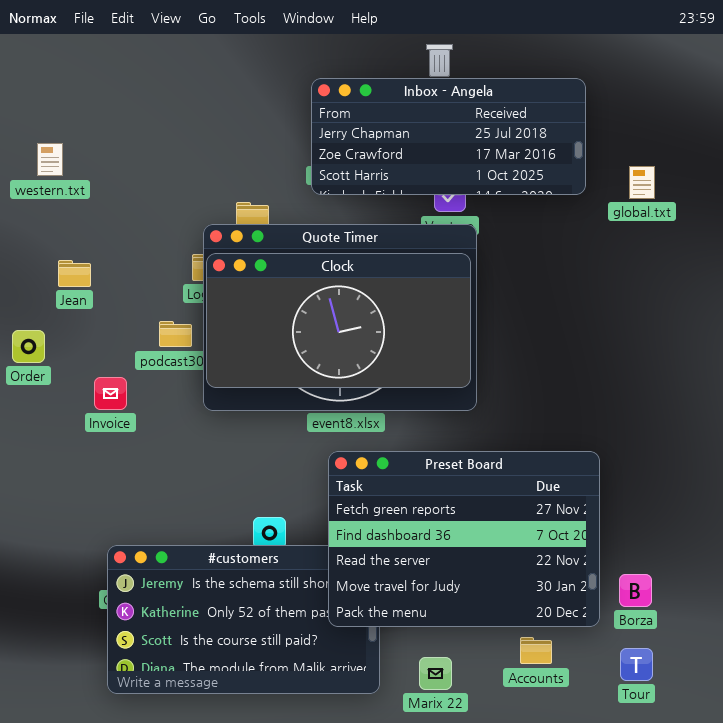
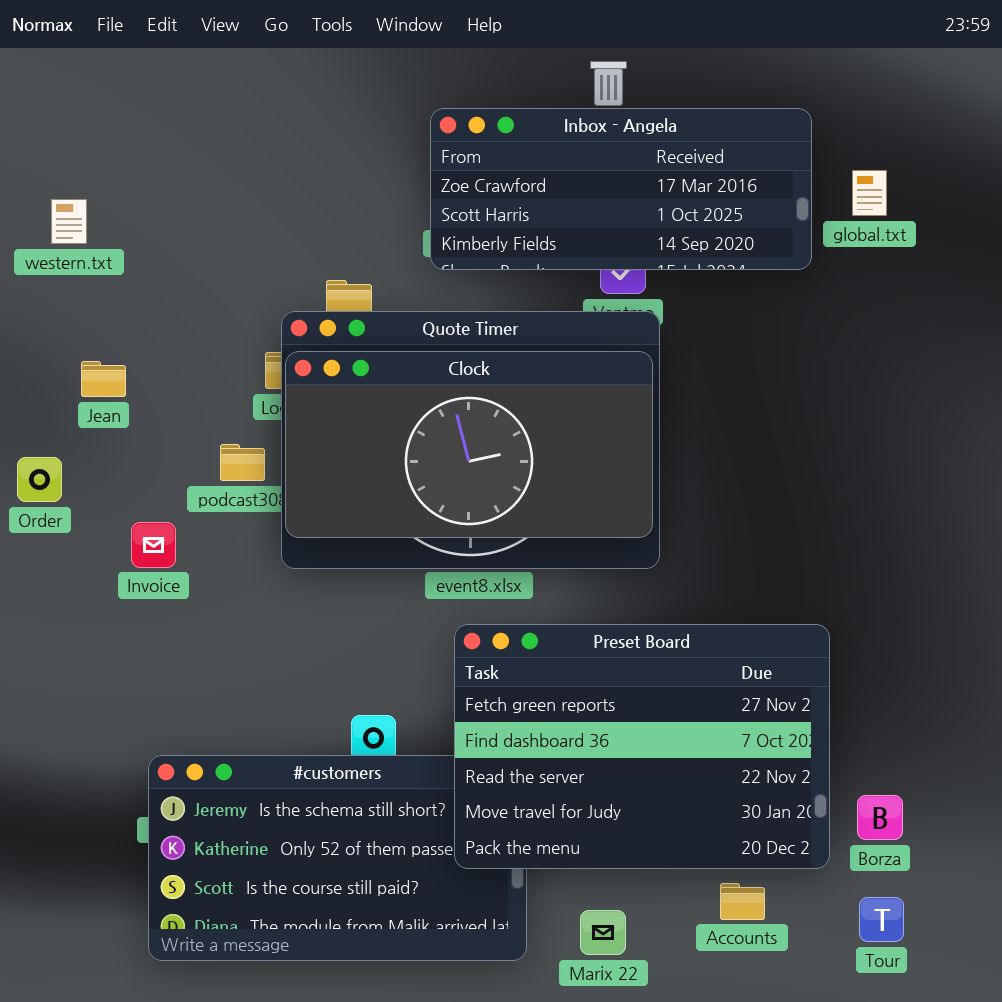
Inbox - Angela: [311,78,586,195] -> [430,108,812,270], scrolled down 1 row
global.txt: [629,166,655,199] -> [852,170,887,216], moved

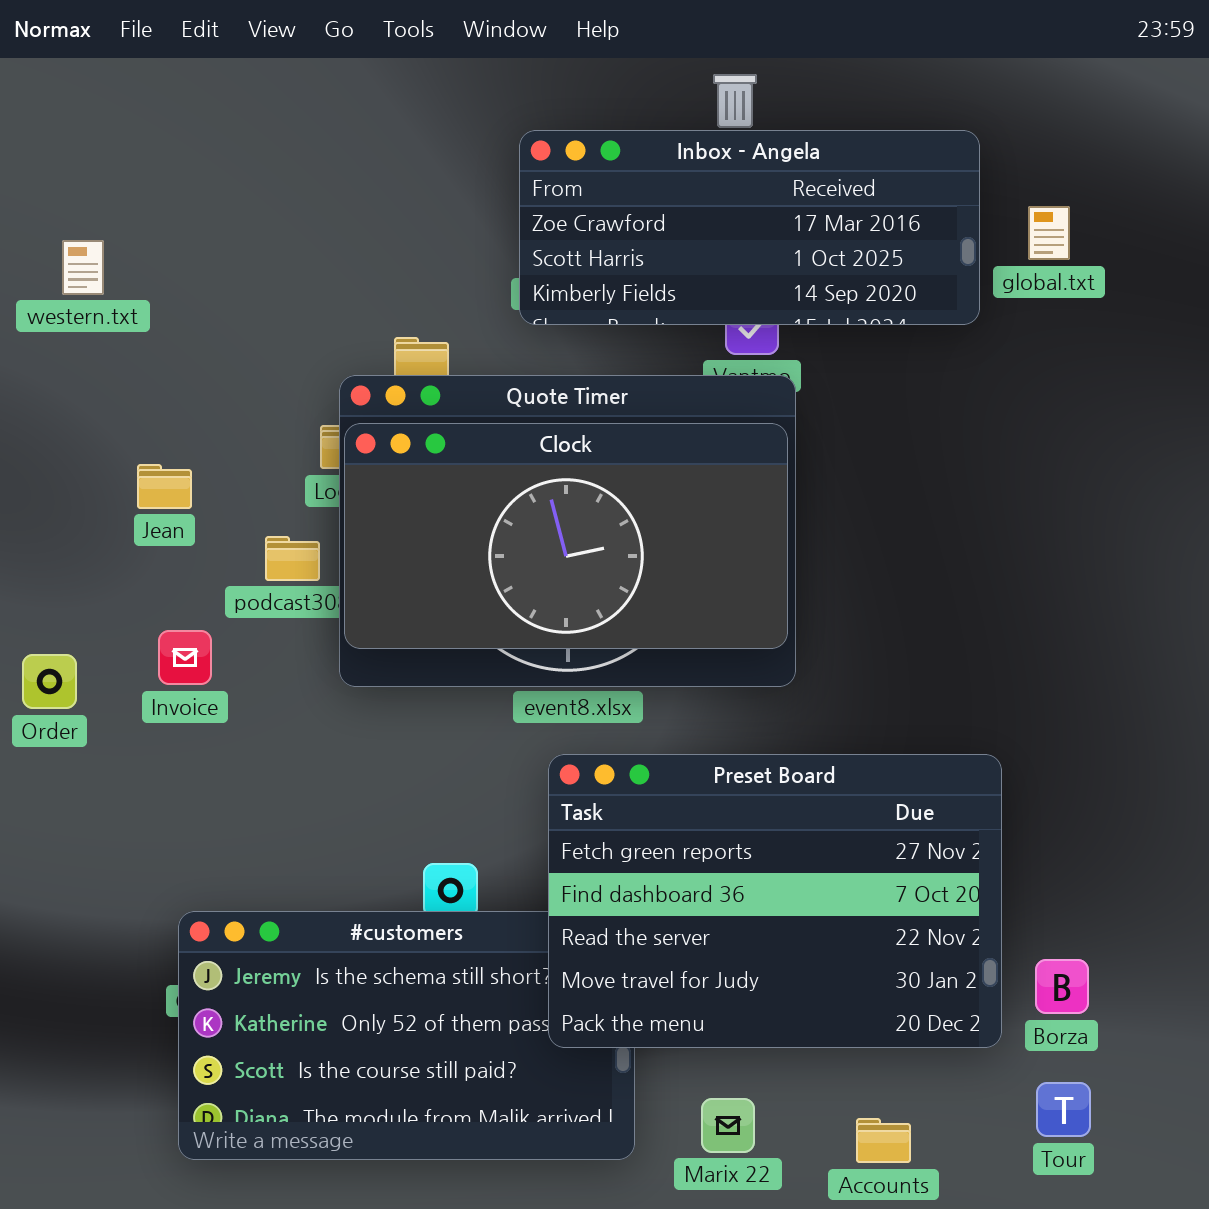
Jean: [81,361,126,397] -> [137,464,192,509], moved
Order: [17,457,62,502] -> [22,654,77,709], moved
Accounts: [720,883,765,920] -> [856,1118,911,1163], moved

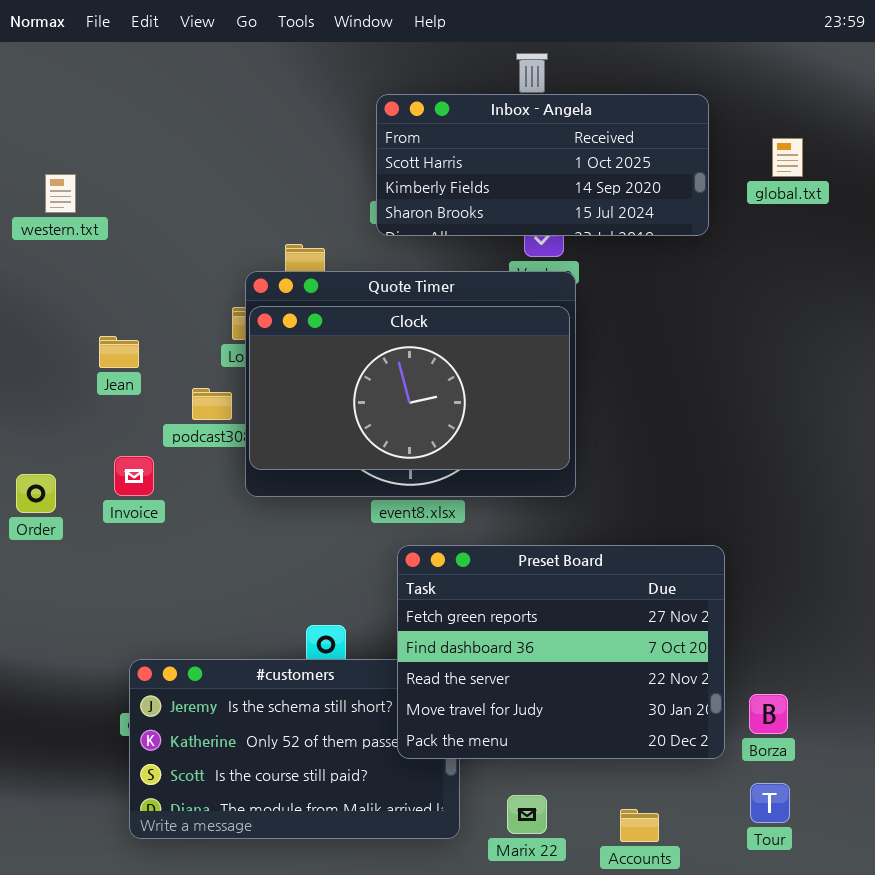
Inbox - Angela: [519,130,980,325] -> [376,94,709,236], scrolled down 1 row
global.txt: [1028,206,1070,260] -> [772,138,803,177], moved

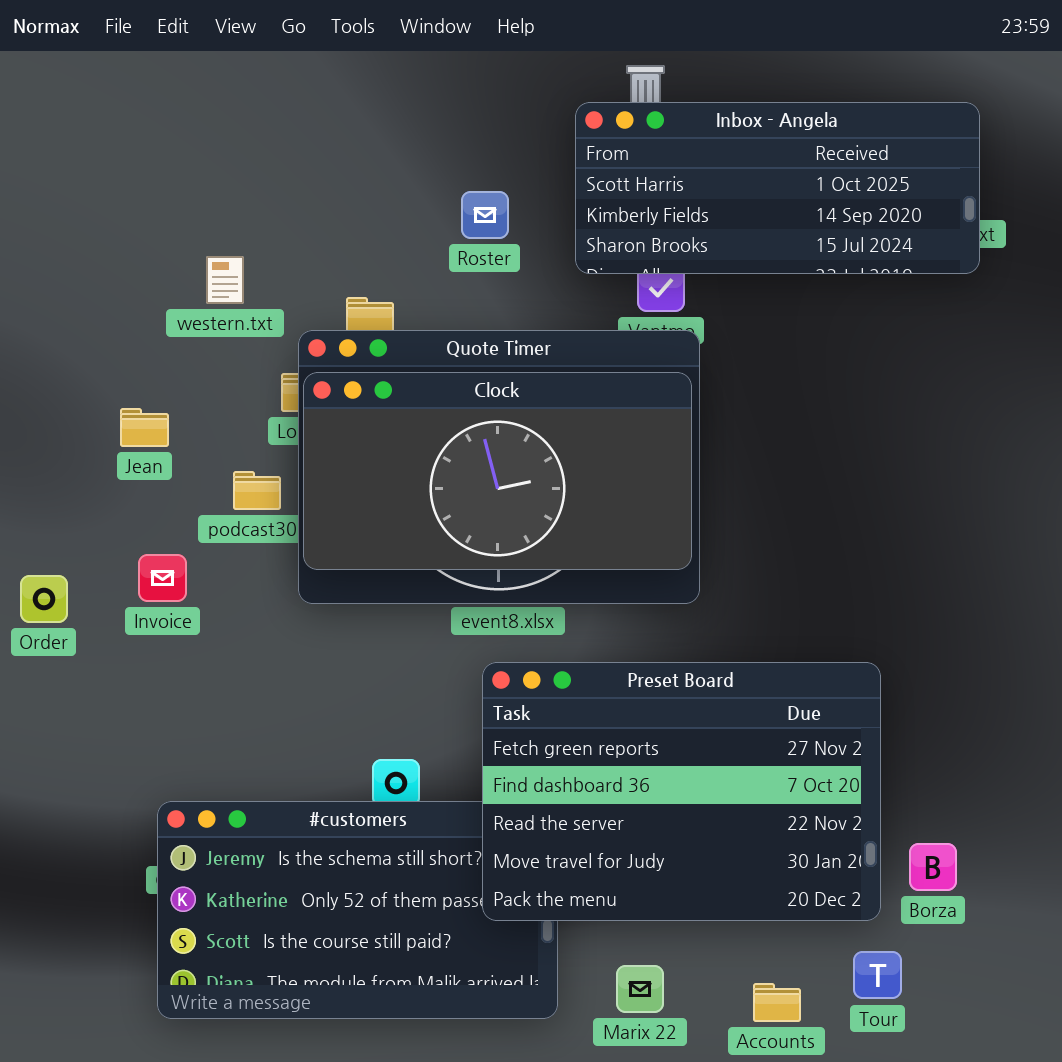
Inbox - Angela: [376,94,709,236] -> [575,102,980,274], moved
western.txt: [45,174,76,213] -> [206,256,244,304], moved
Tour: [750,783,790,823] -> [853,951,902,999], moved

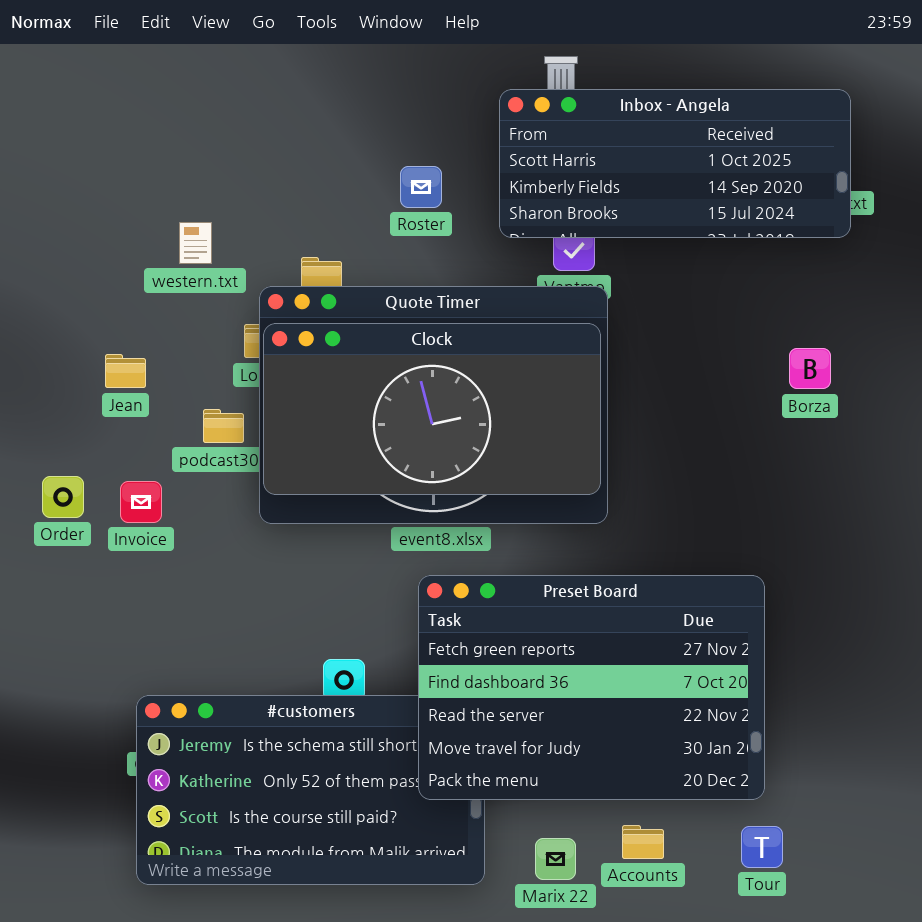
Order: [20,575,68,623] -> [42,476,84,518], moved
Borza: [909,843,957,891] -> [789,348,831,389], moved
Accounts: [753,983,801,1022] -> [622,825,664,859], moved

